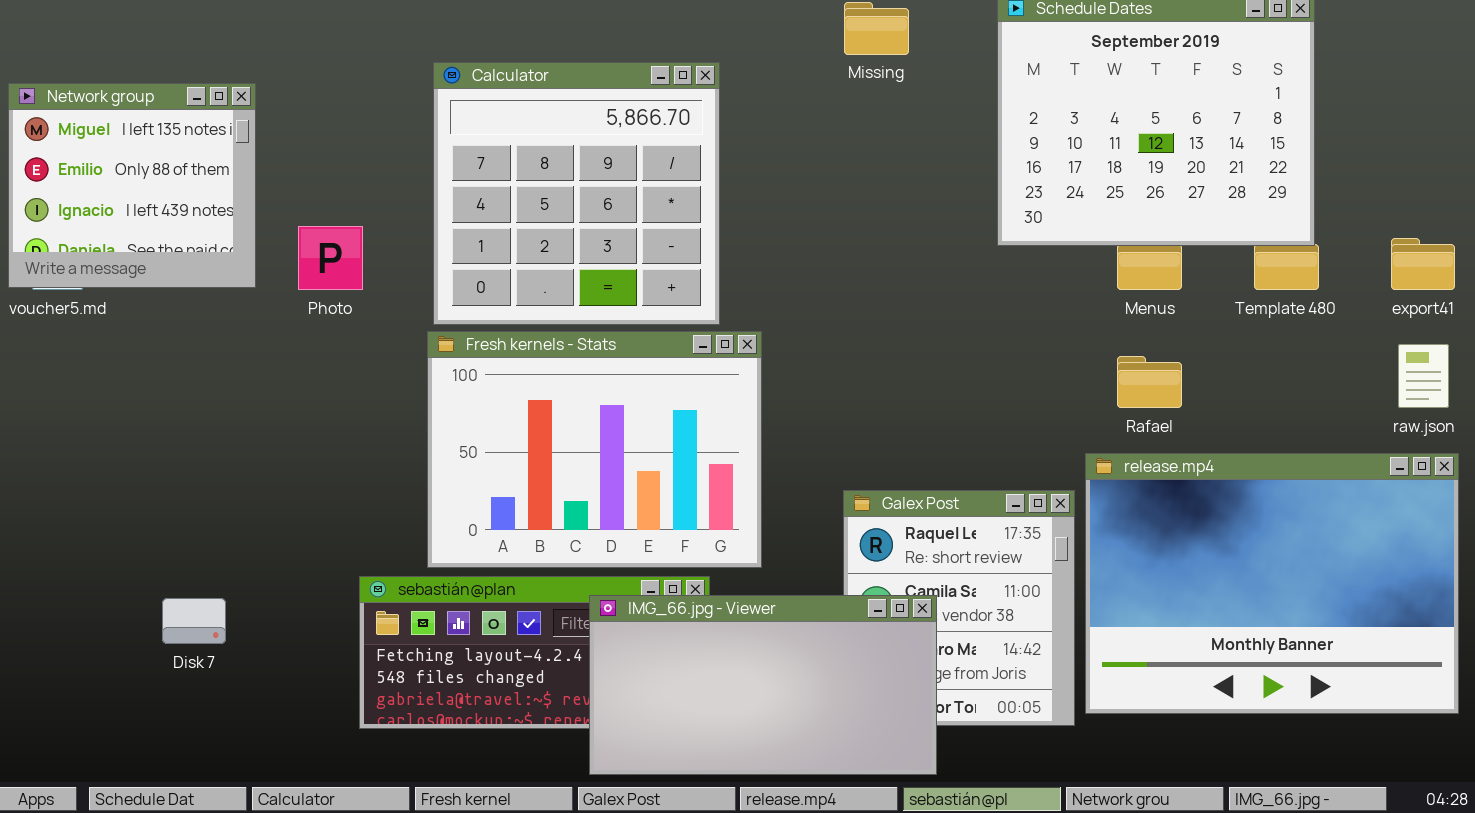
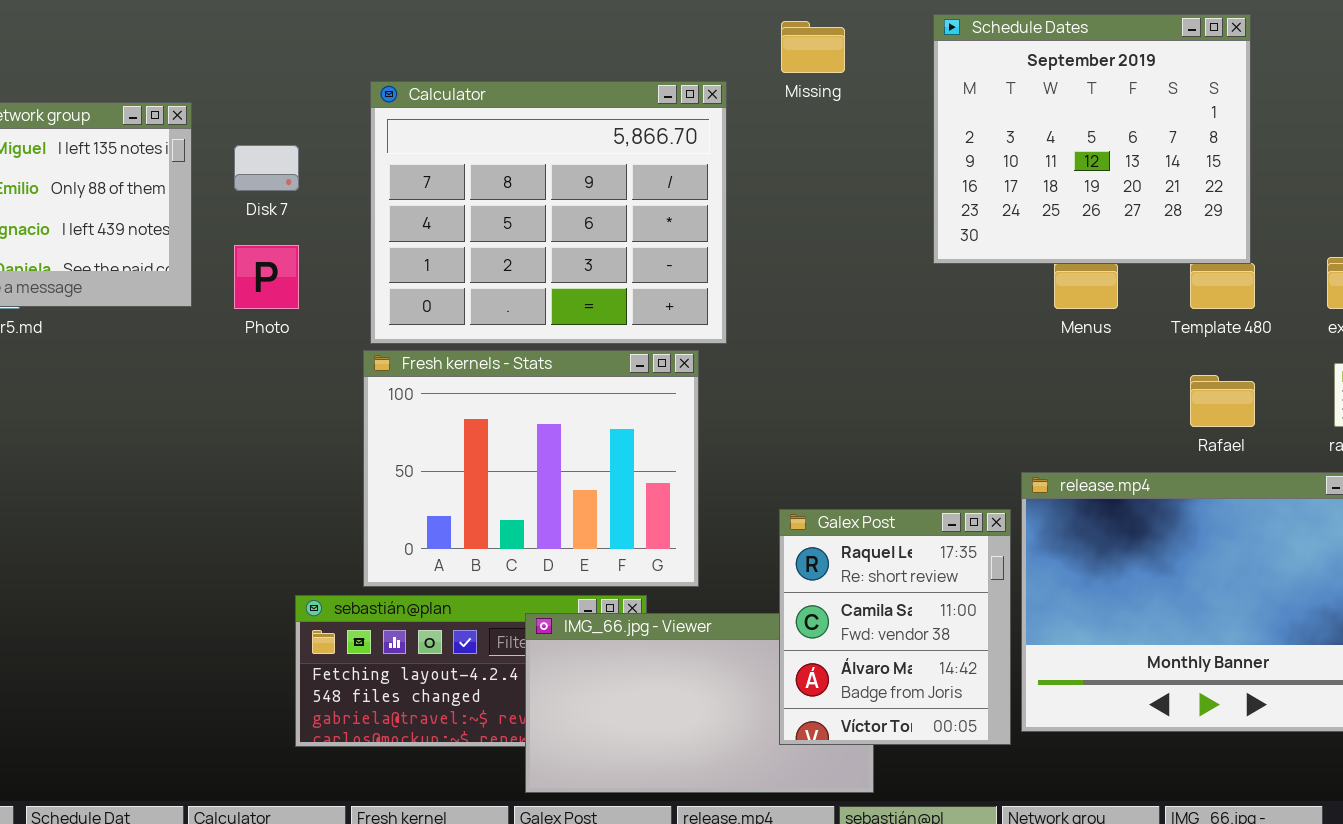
Calculator: [433,62,720,325] -> [370,81,727,344], resized
Rafael: [1117,356,1182,408] -> [1190,375,1255,427], moved
Galex Post: [843,490,1075,726] -> [779,509,1011,745], raised
Disk 7: [162,598,226,644] -> [234,145,299,191], moved

